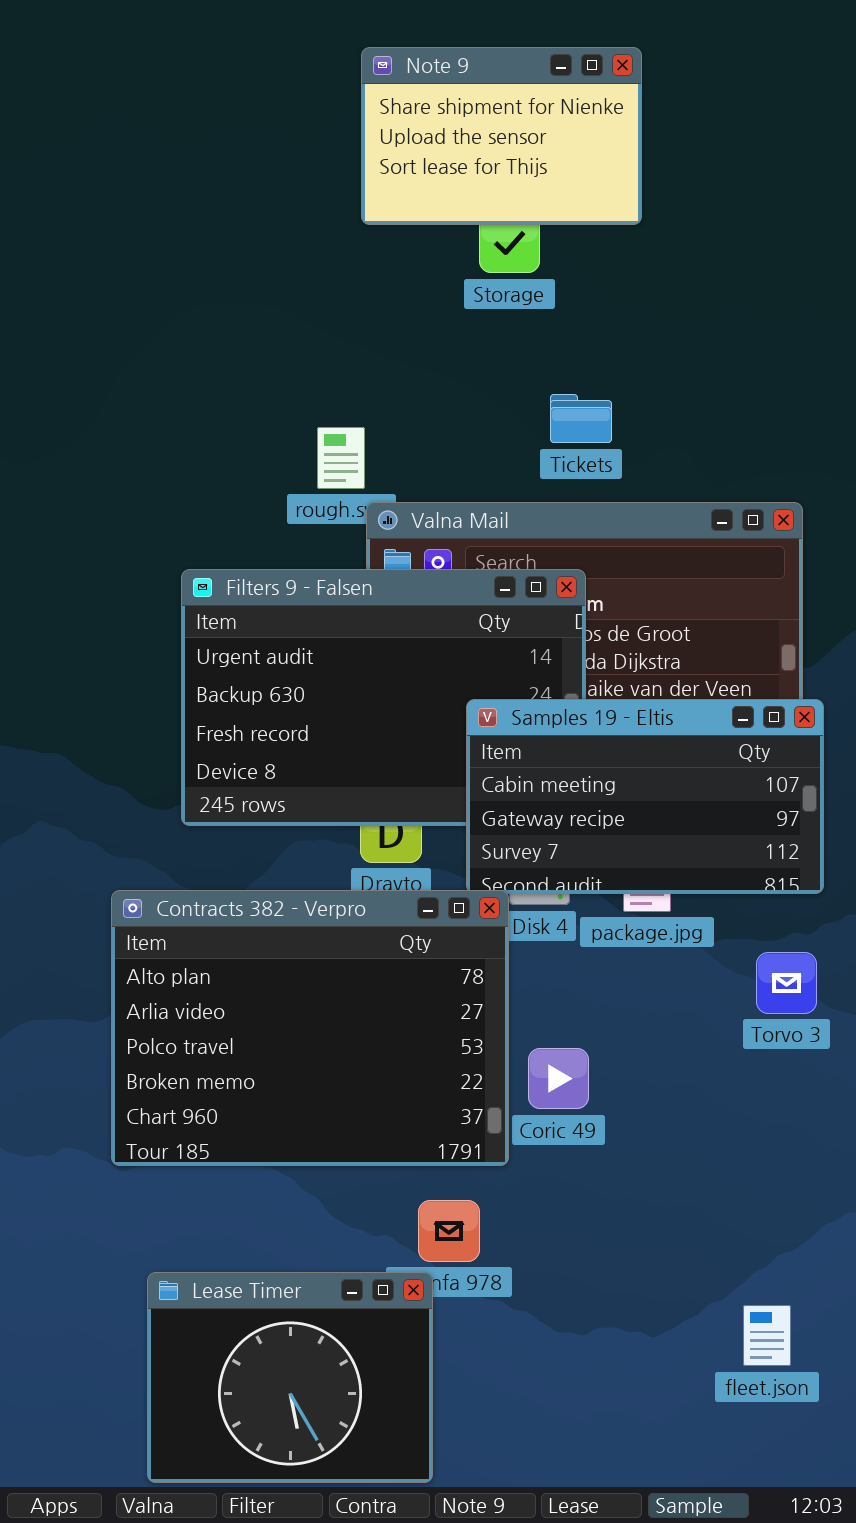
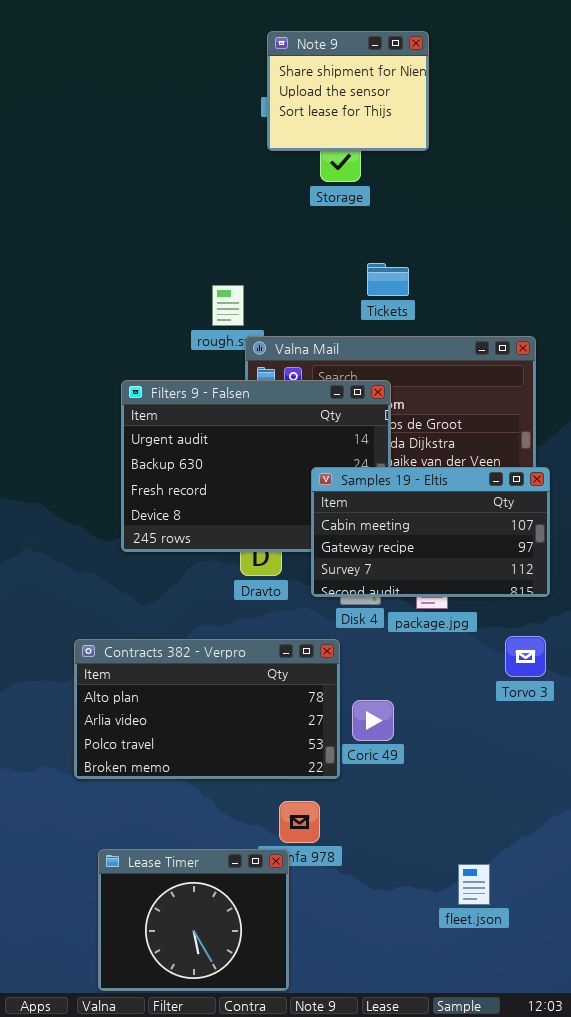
Note 9: [361,47,642,225] -> [267,31,429,151], resized
Contracts 382 - Verpro: [111,890,509,1166] -> [74,639,340,779], resized
fleet.json: [743,1305,791,1366] -> [458,864,490,905], moved

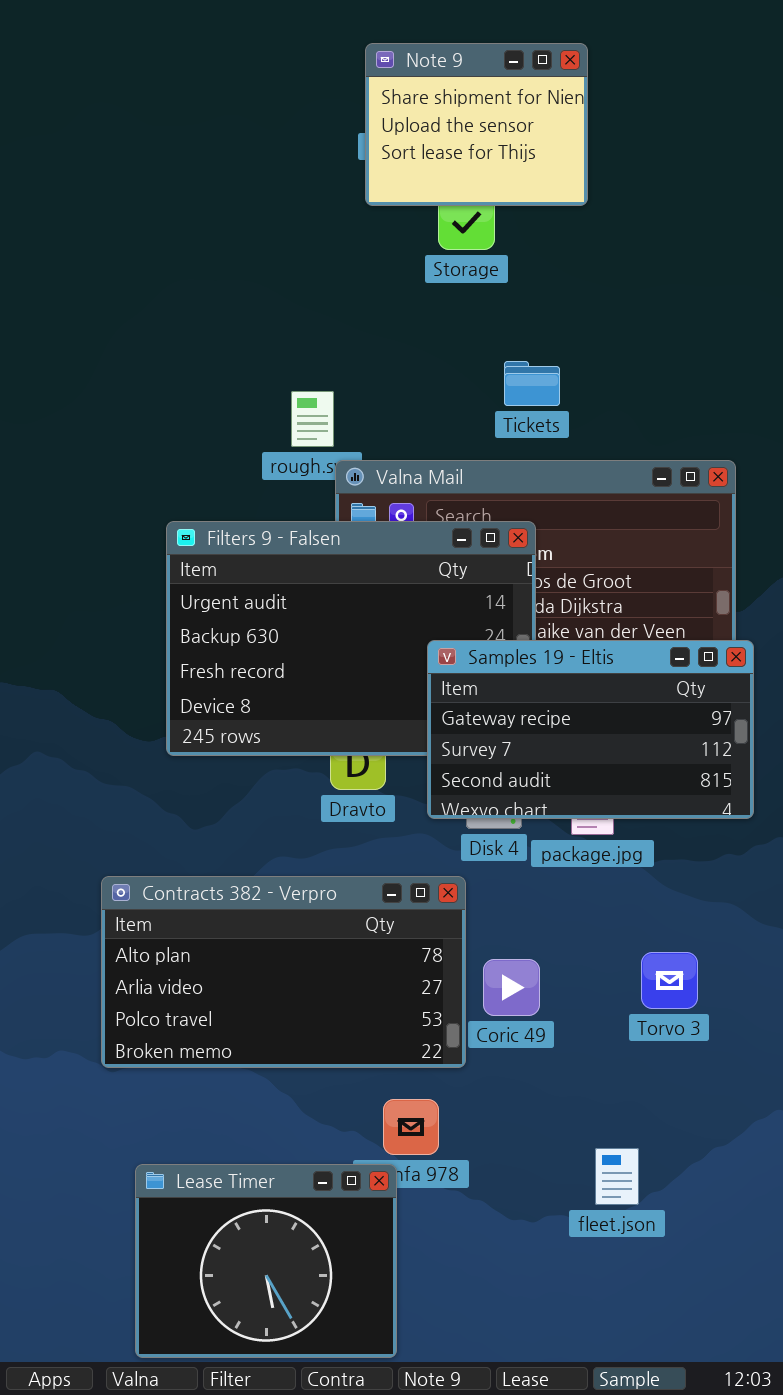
Samples 19 - Eltis: [311,467,550,597] -> [427,640,754,819], scrolled down 1 row
Torvo 3: [505,636,546,677] -> [641,952,698,1009], moved
fleet.json: [458,864,490,905] -> [595,1148,639,1205], moved

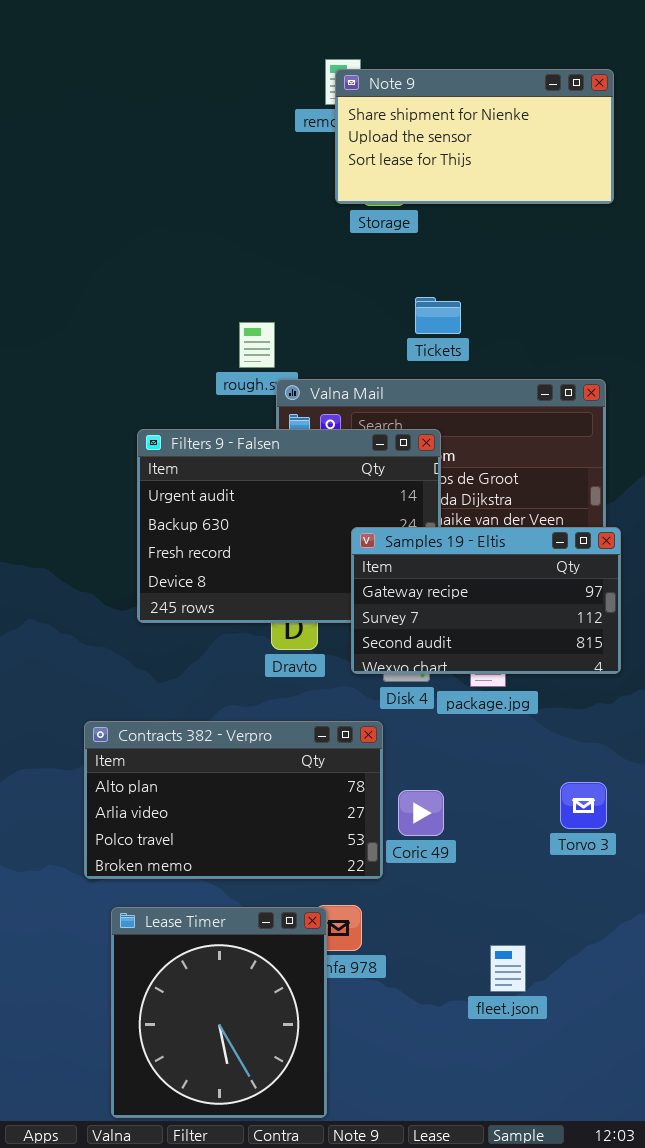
Note 9: [365,43,588,206] -> [335,69,614,204], moved, resized
Torvo 3: [641,952,698,1009] -> [560,782,607,829], moved
Lease Timer: [135,1164,397,1358] -> [111,907,327,1118], resized

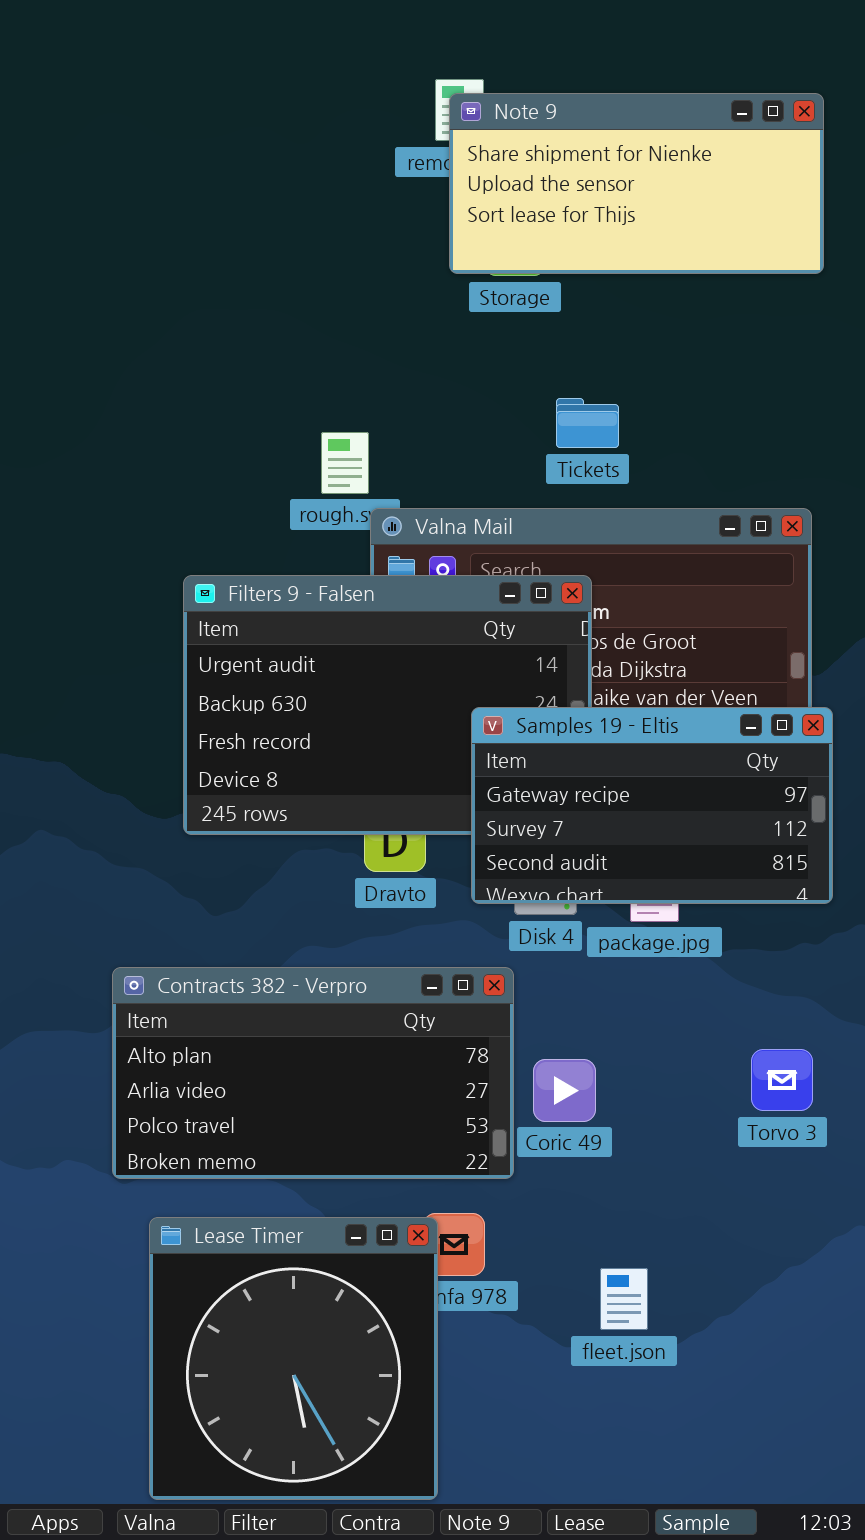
fleet.json: [490,945,526,992] -> [600,1268,648,1330], moved

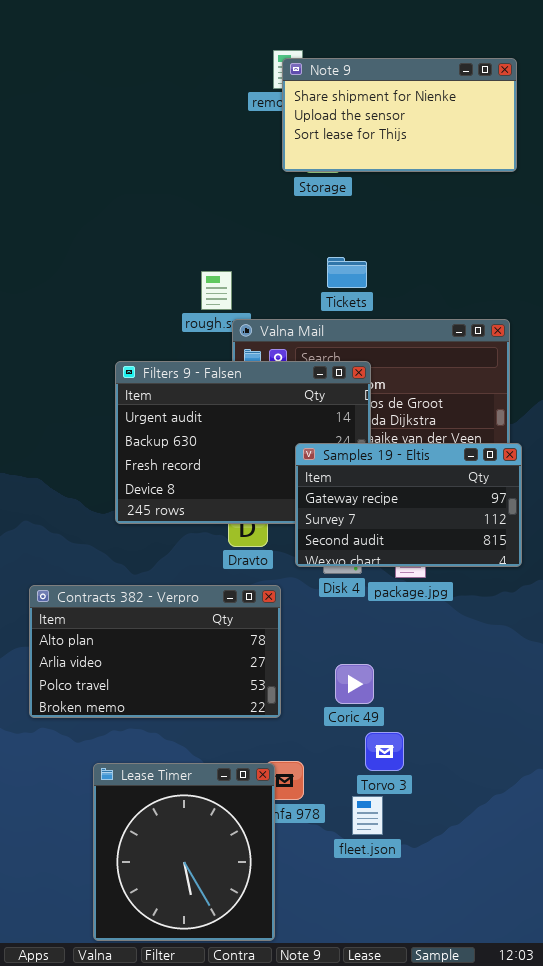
Tickets: [556,398,619,448] -> [327,257,367,288], moved
Contracts 382 - Verpro: [112,967,514,1179] -> [29,585,281,718], moved
Torvo 3: [751,1049,813,1111] -> [365,732,404,771], moved
fleet.json: [600,1268,648,1330] -> [352,796,383,835], moved

